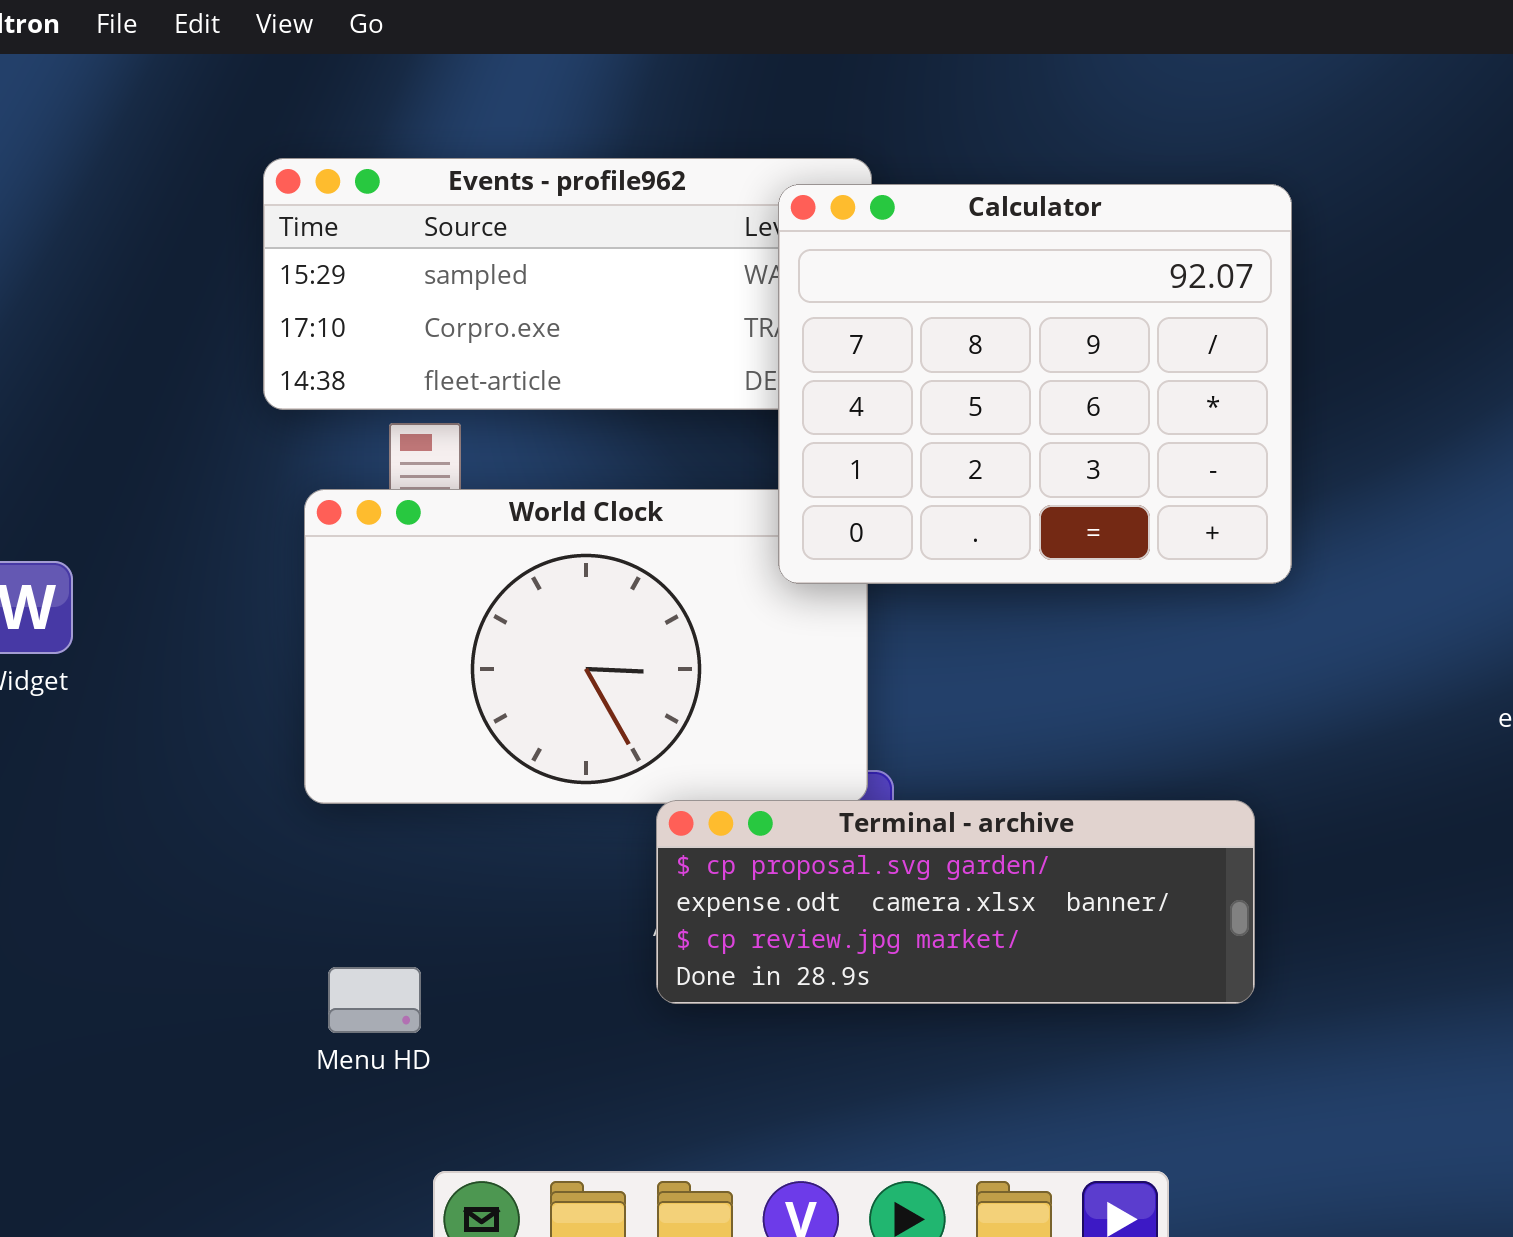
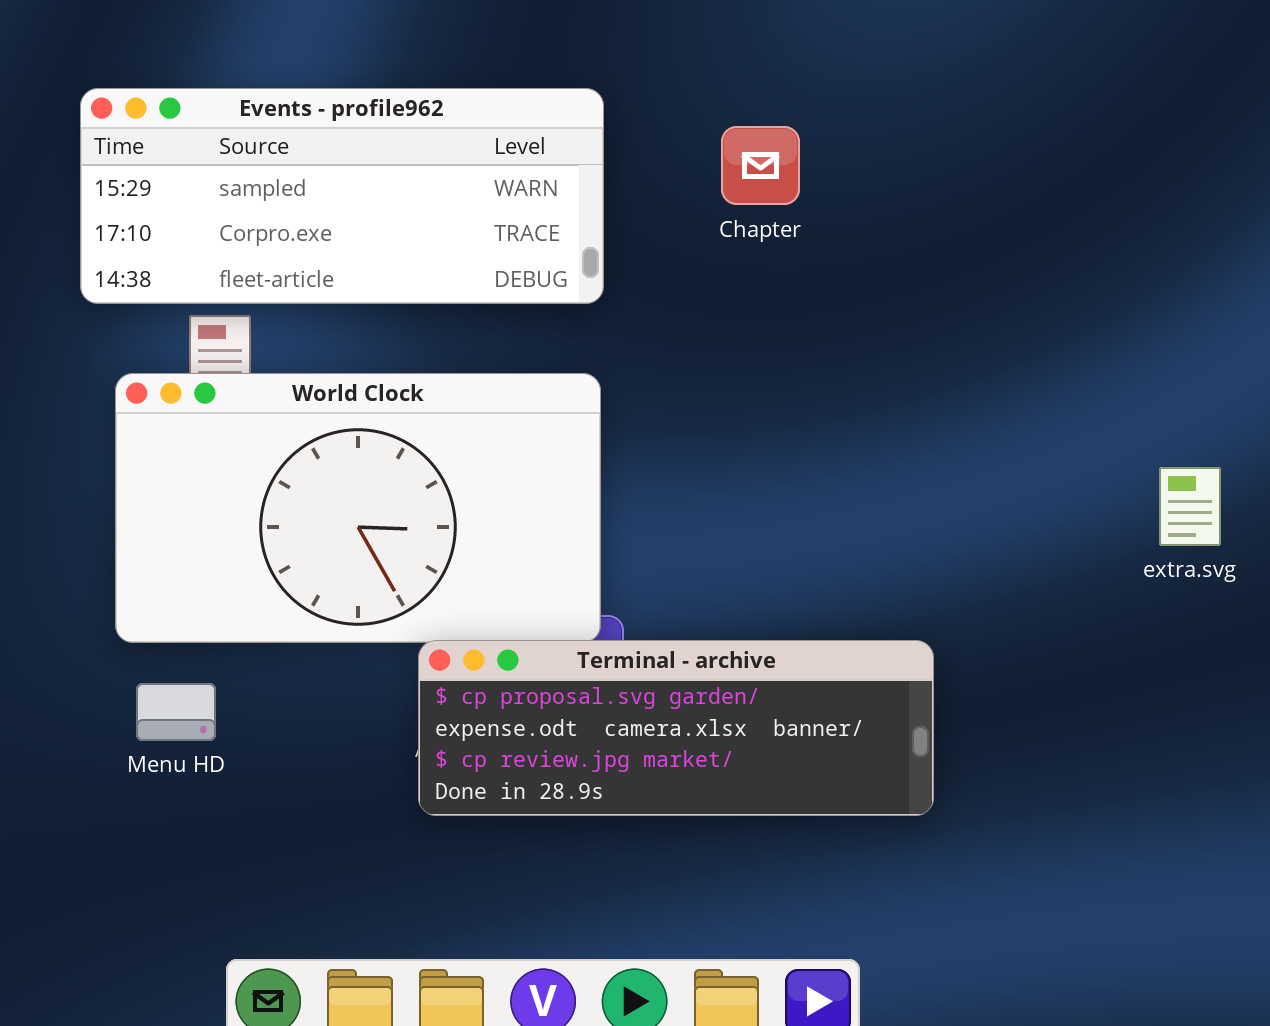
Calculator: [778,184,1292,584] -> none, closed
Menu HD: [328,967,421,1033] -> [136,683,216,741], moved

